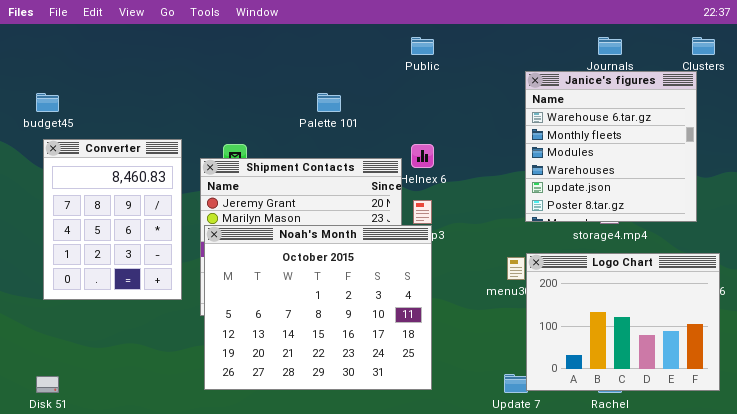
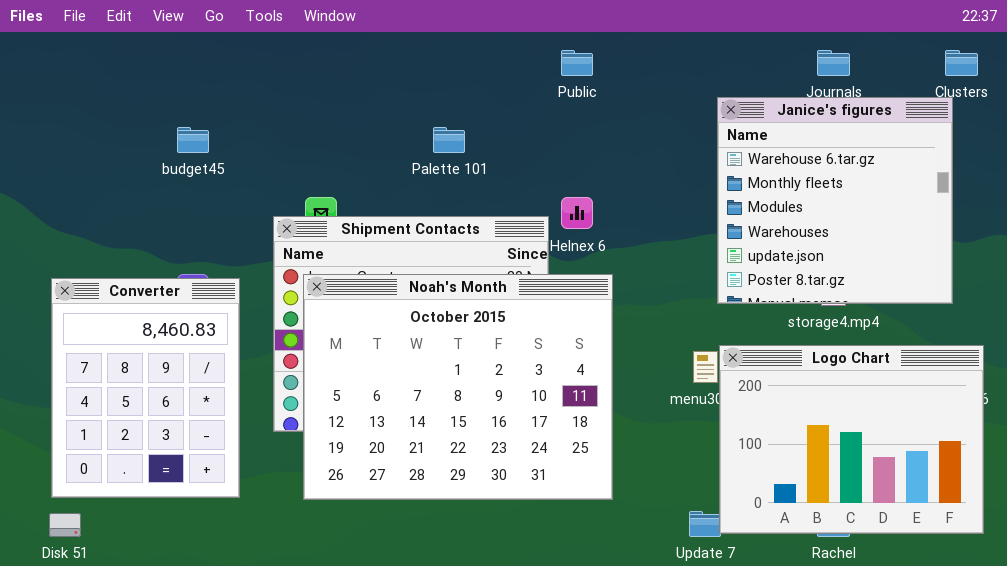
budget45: [36,93,59,112] -> [177,127,209,153], moved
Converter: [43,139,182,300] -> [51,278,240,498], moved
Noah's Month: [204,225,432,390] -> [303,274,613,500], moved

